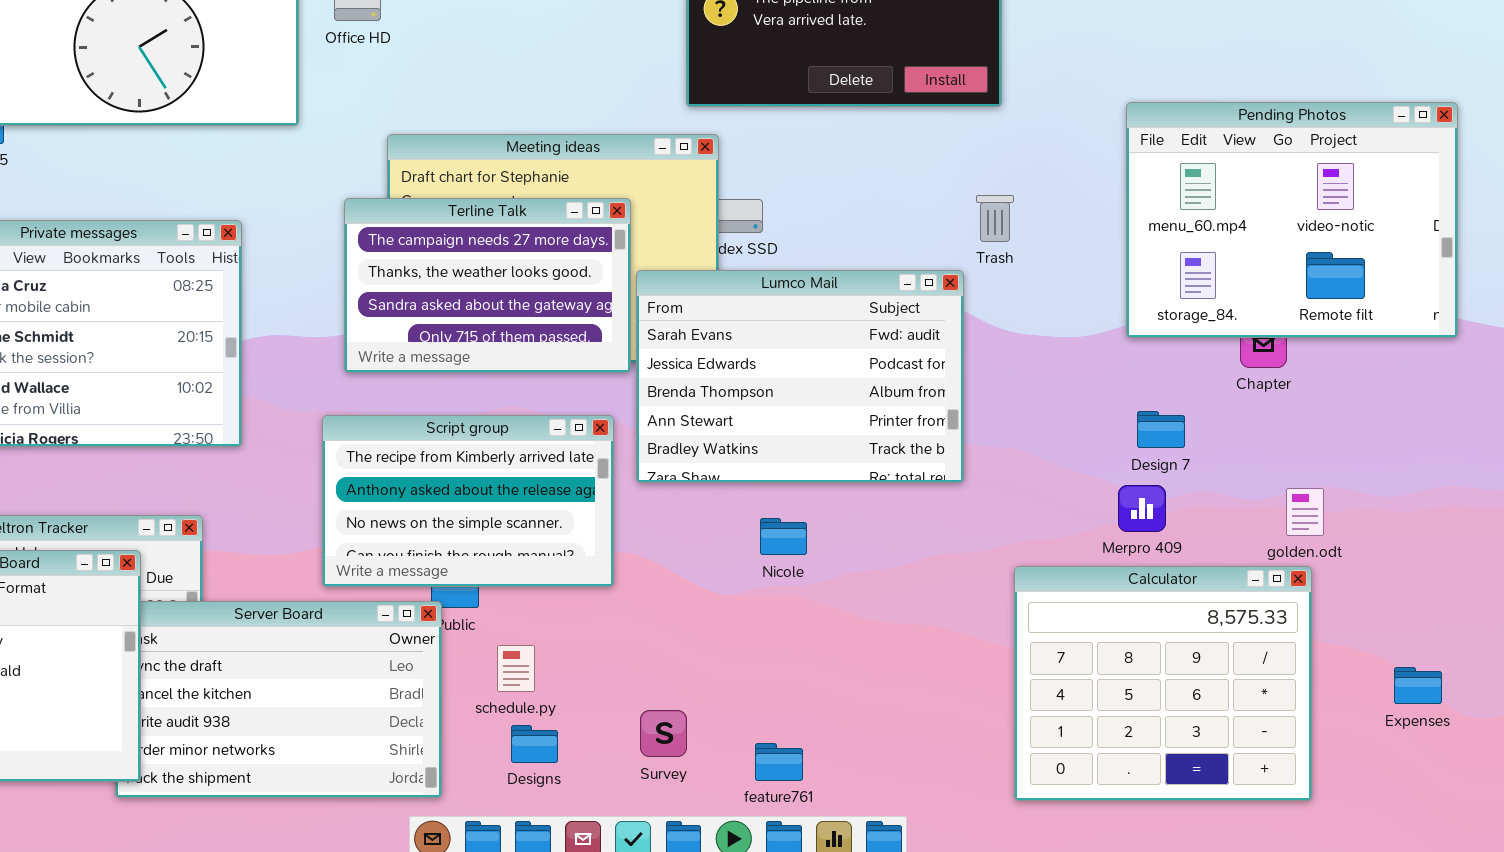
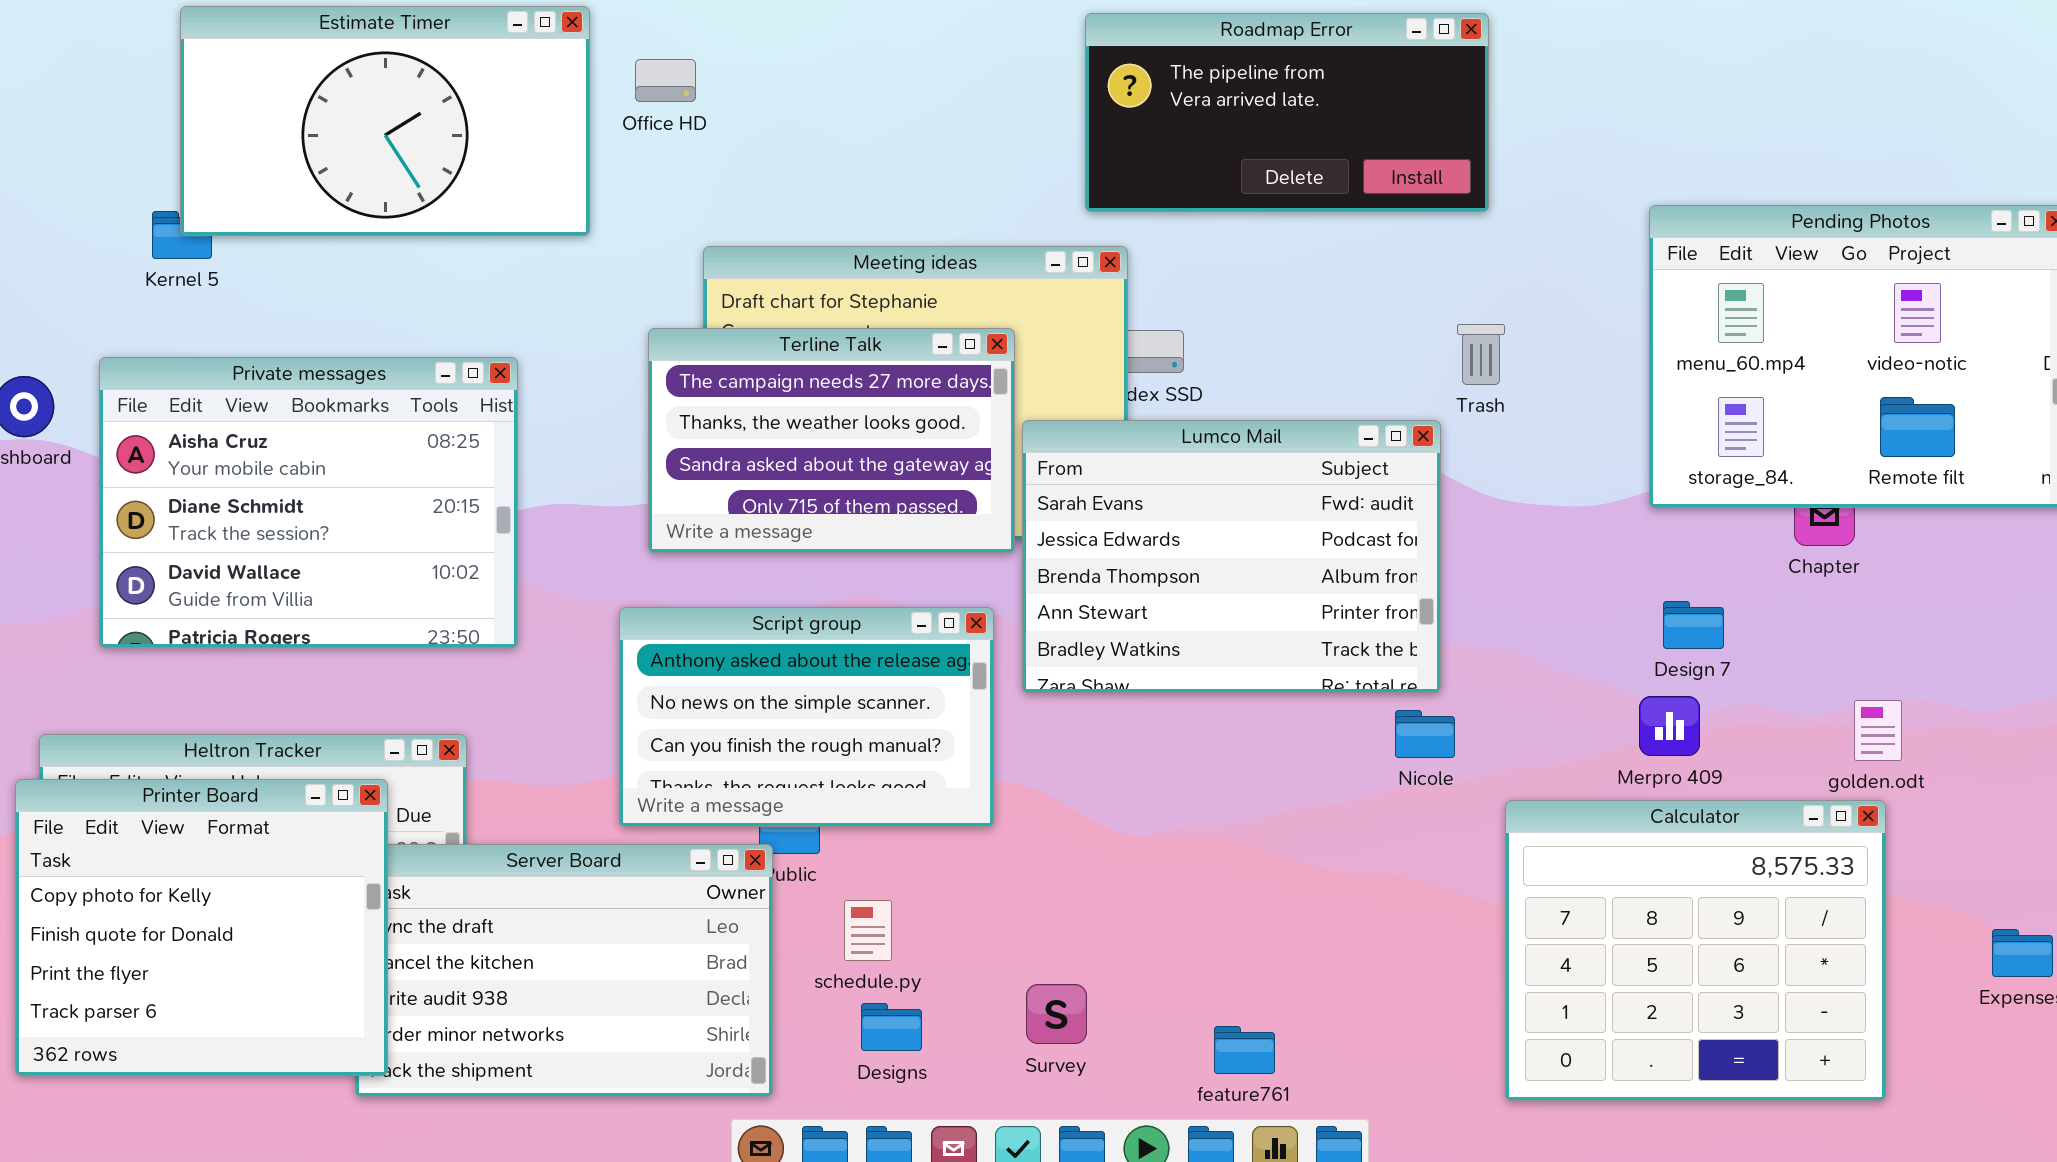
Script group: [322,415,614,587] -> [619,607,994,827], scrolled down 1 row
Nicole: [760,518,807,555] -> [1395,710,1455,758], moved
feature761: [755,743,803,781] -> [1214,1026,1275,1074], moved

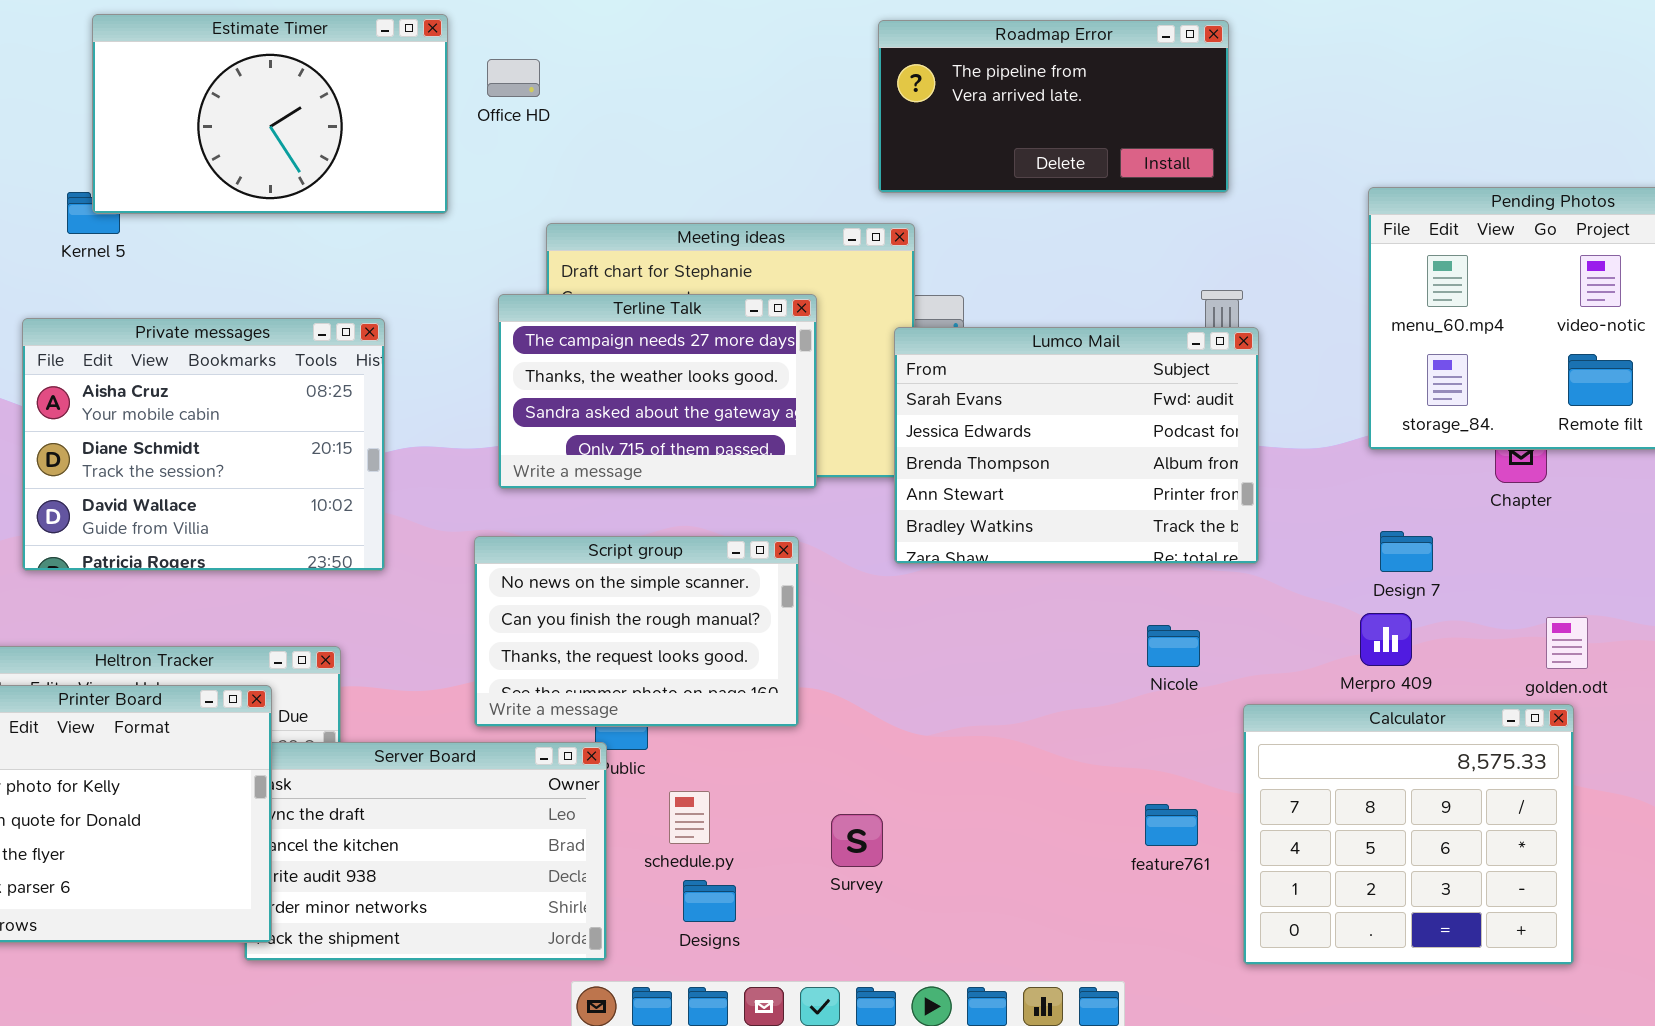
Lumco Mail: [1022,420,1441,693] -> [894,327,1259,564], moved
Script group: [619,607,994,827] -> [474,536,799,727], scrolled down 1 row
Survey: [1026,984,1087,1044] -> [831,814,883,867], moved
feature761: [1214,1026,1275,1074] -> [1145,804,1198,846], moved

